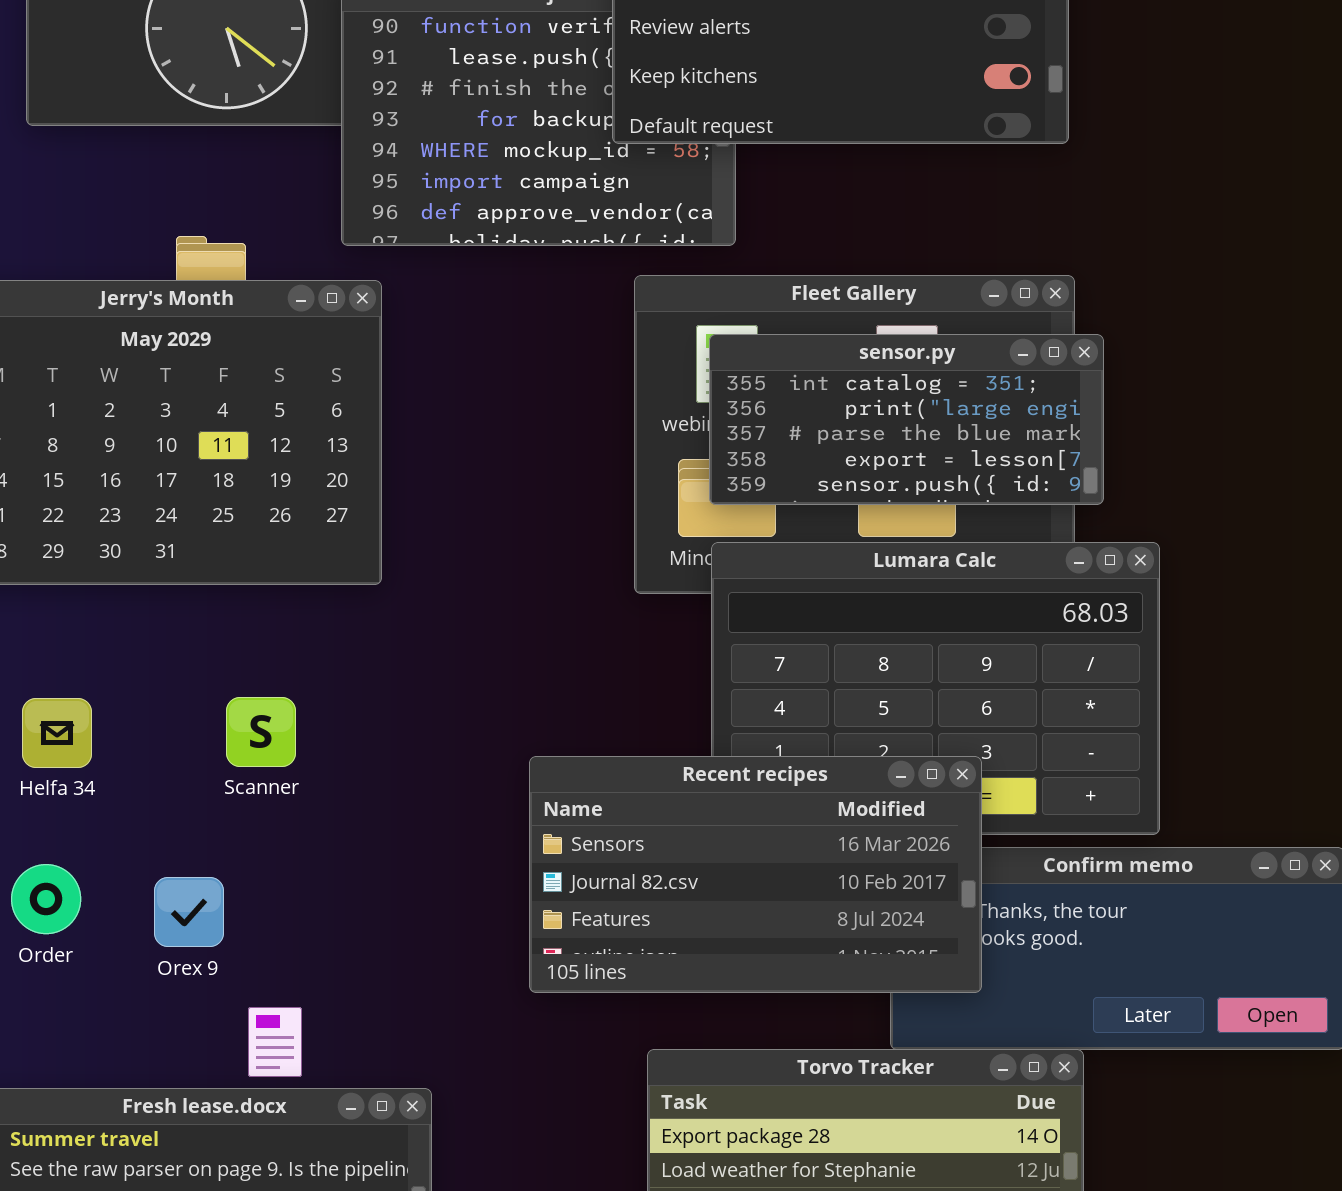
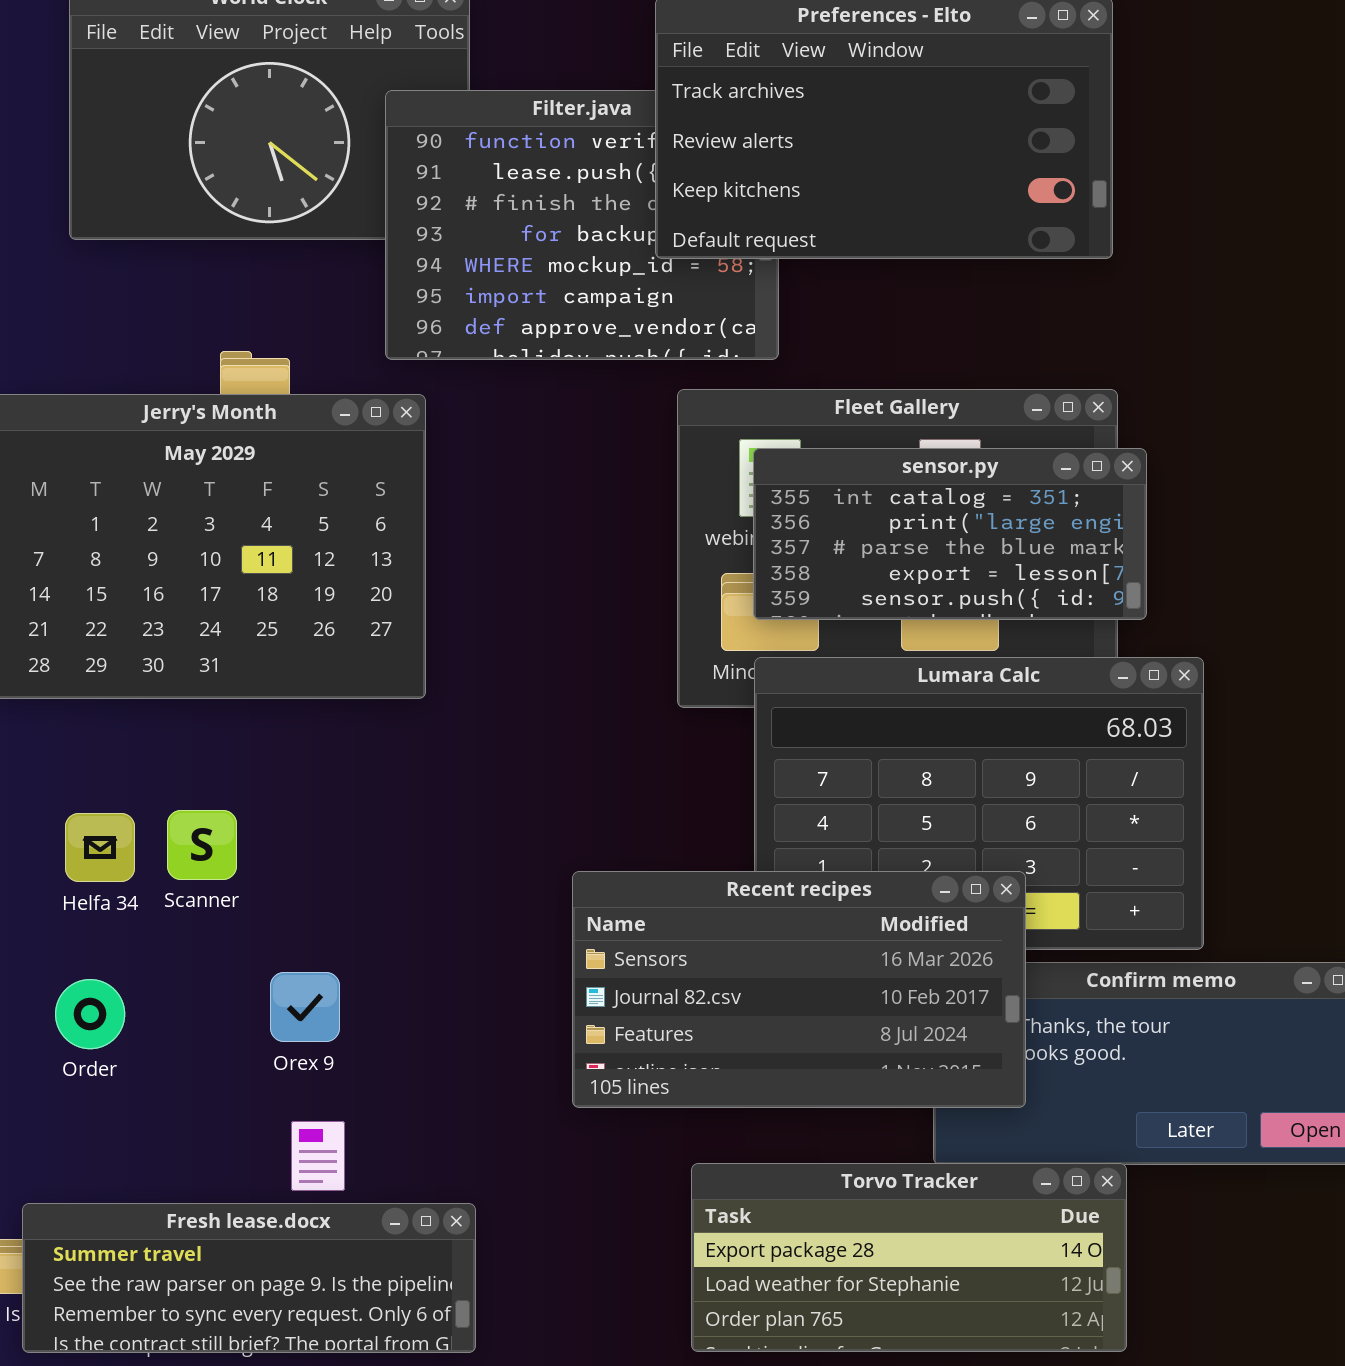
Scanner: [226,697,296,767] -> [167,810,237,880], moved
Orex 9: [154,877,224,947] -> [270,972,340,1042], moved

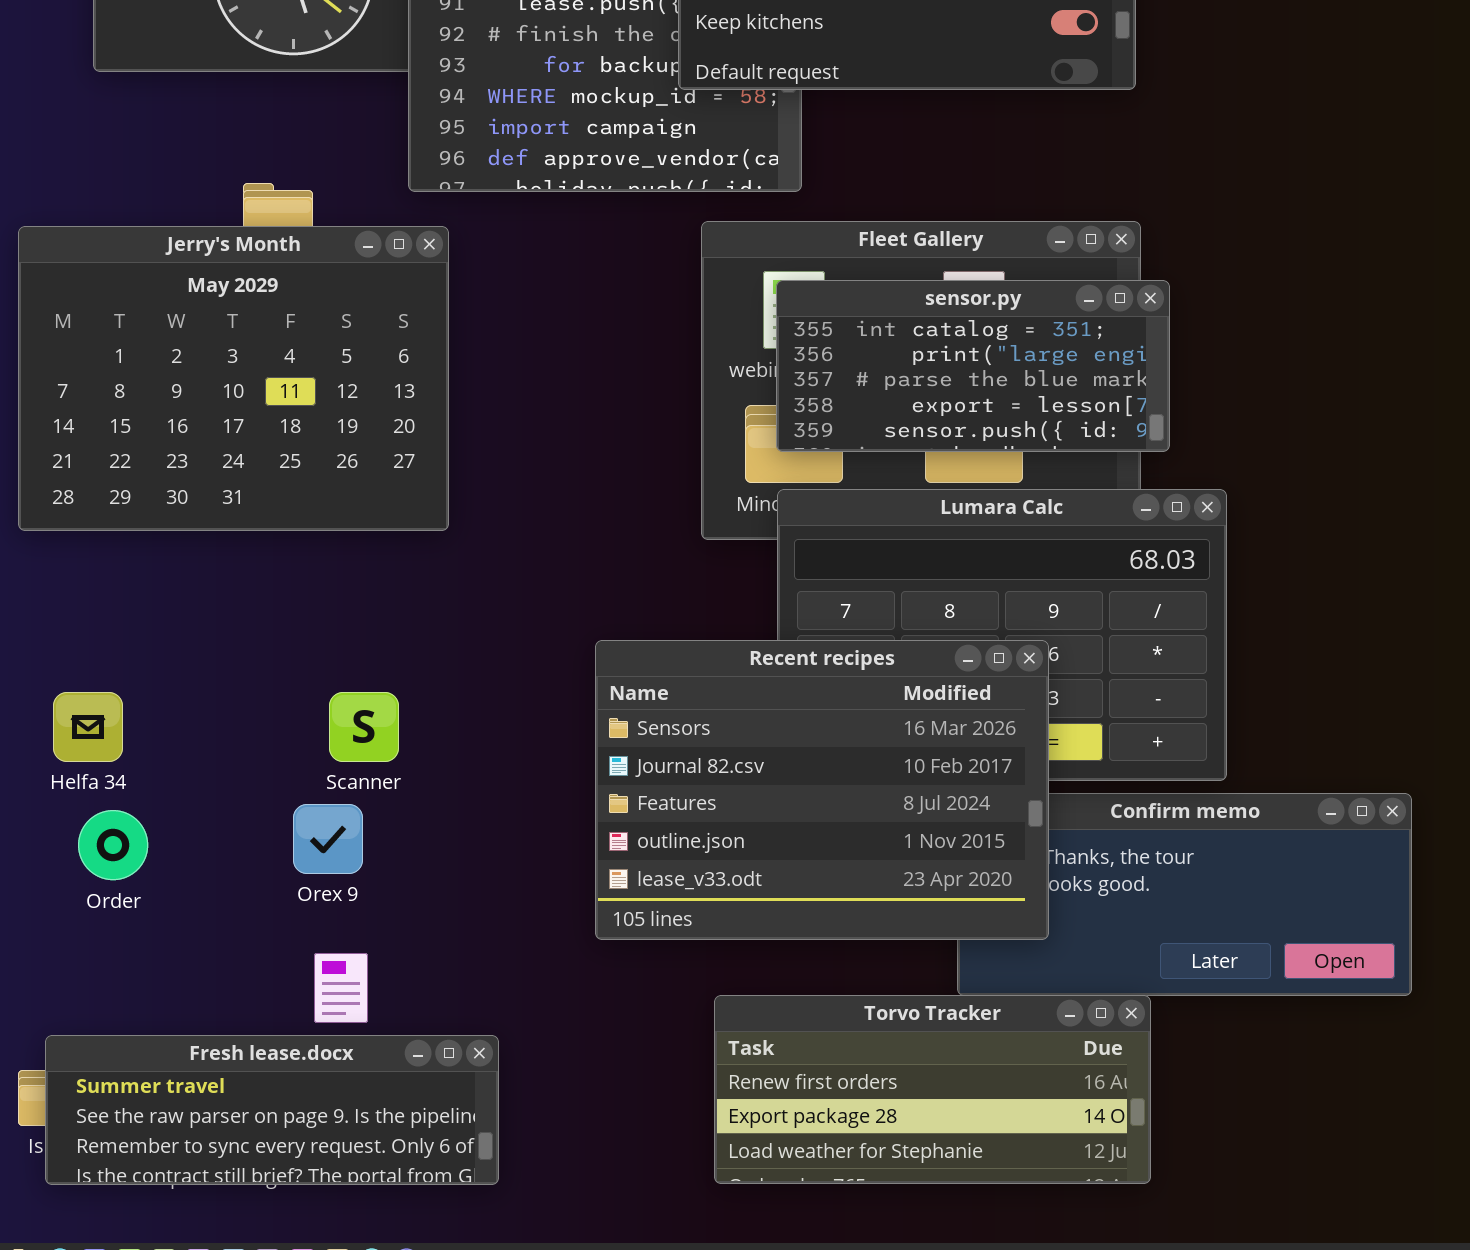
Scanner: [167,810,237,880] -> [329,692,399,762], moved
Helfa 34: [65,813,135,882] -> [53,692,123,762], moved
Recent recipes: [572,871,1026,1108] -> [595,640,1049,940], resized
Torvo Tracker: [691,1163,1127,1352] -> [714,995,1151,1184], scrolled up 1 row

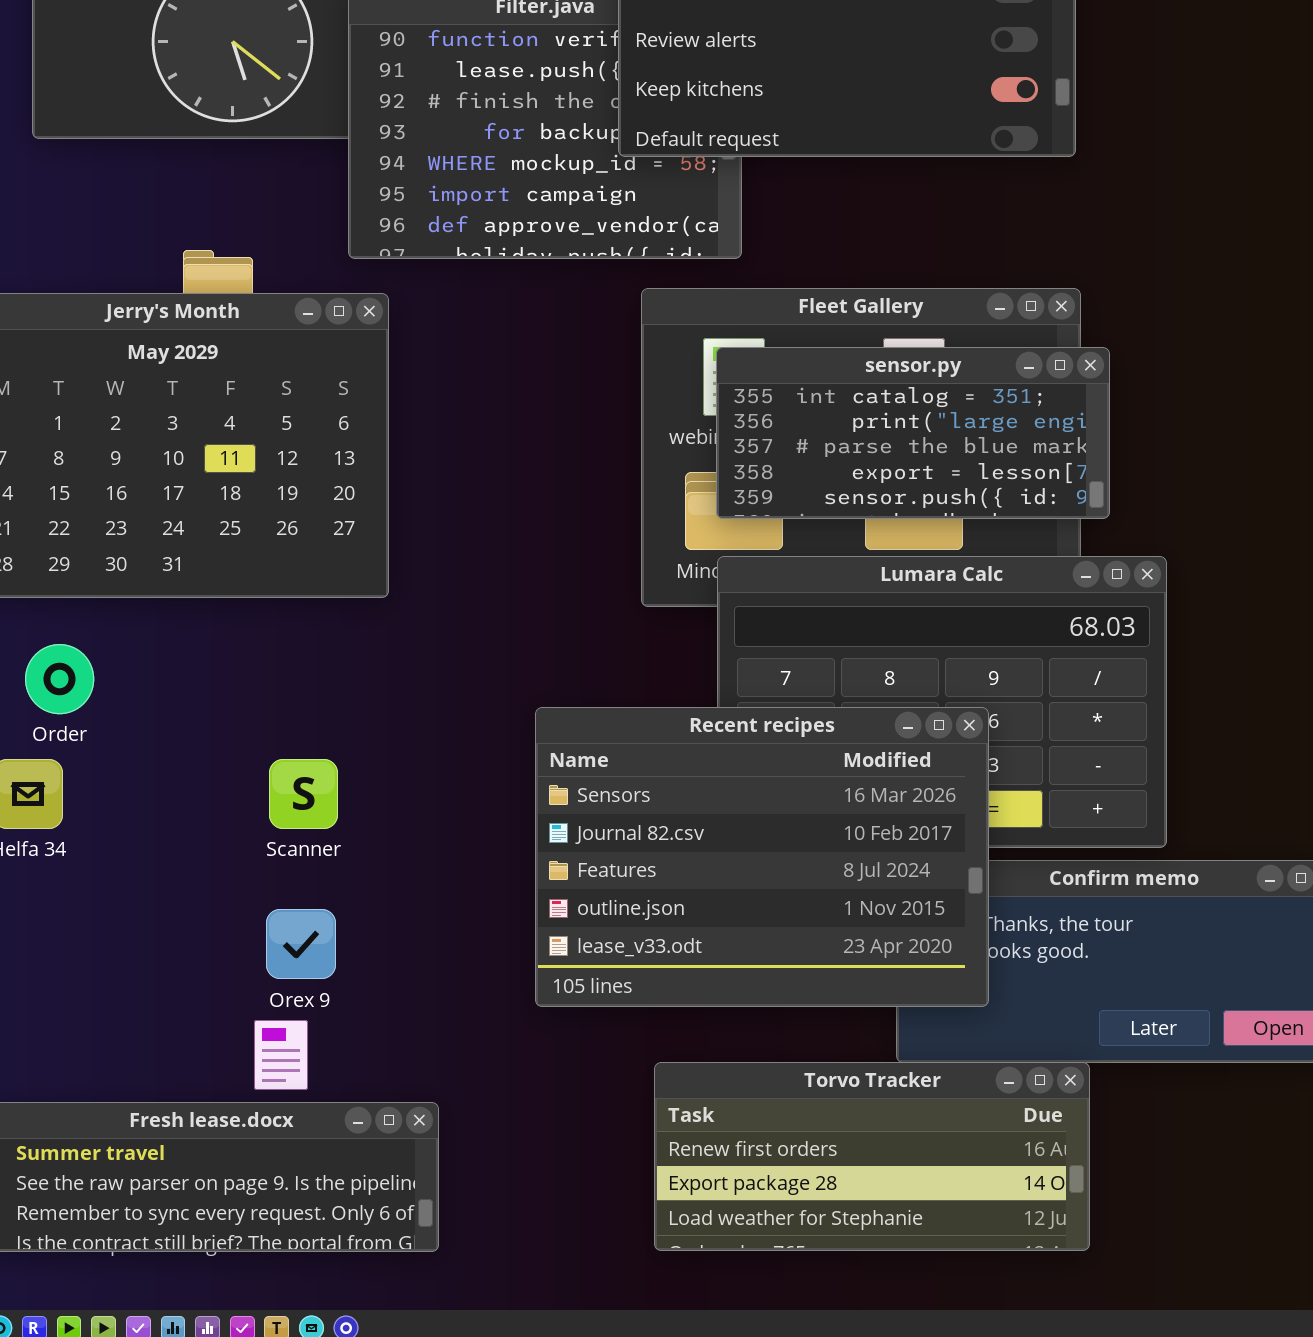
Orex 9: [293,804,363,874] -> [266,909,336,979], moved
Order: [78,810,148,880] -> [25,644,94,714], moved

